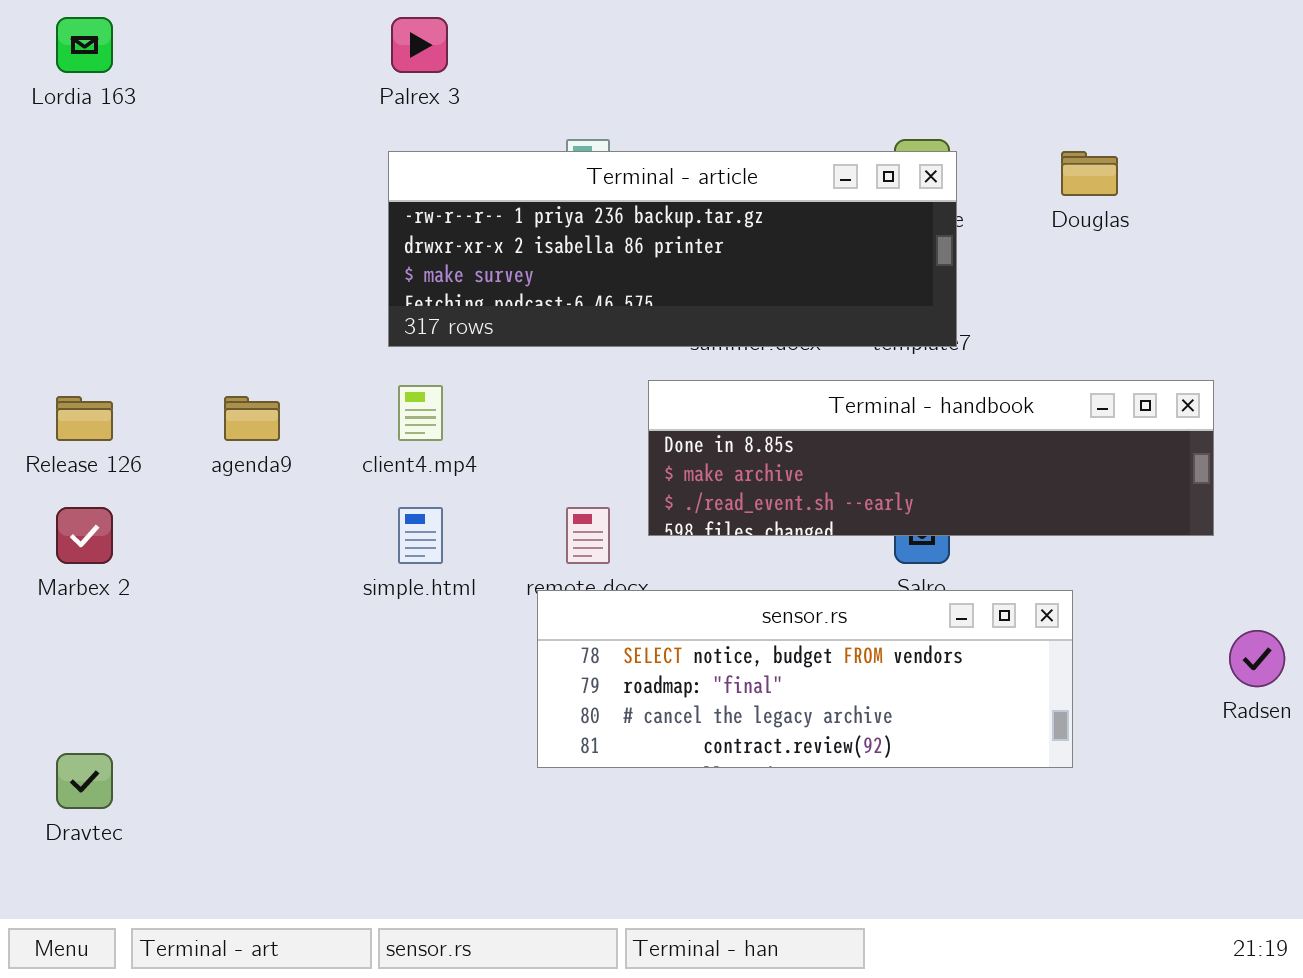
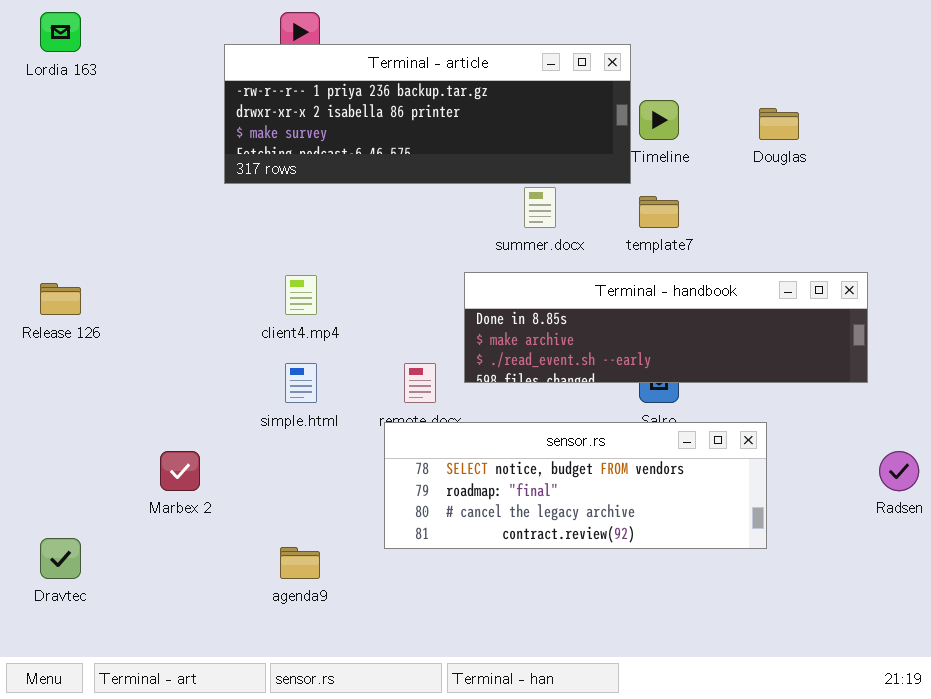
Terminal - article: [388,151,957,347] -> [224,44,631,184], moved
agenda9: [224,396,280,441] -> [280,547,320,579], moved
Marbex 2: [56,507,113,564] -> [160,451,200,491], moved

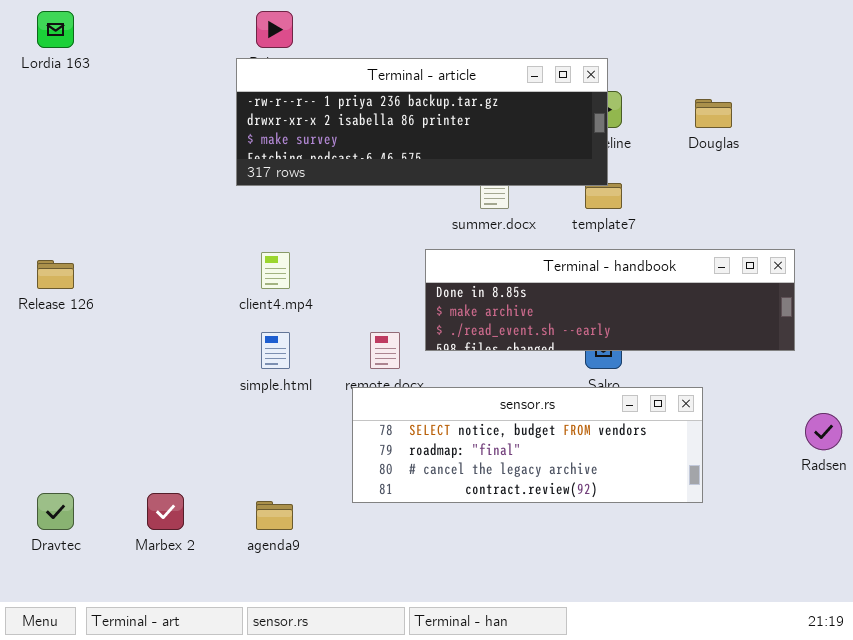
Terminal - article: [224,44,631,184] -> [236,58,608,186], moved
Marbex 2: [160,451,200,491] -> [147,493,184,530], moved

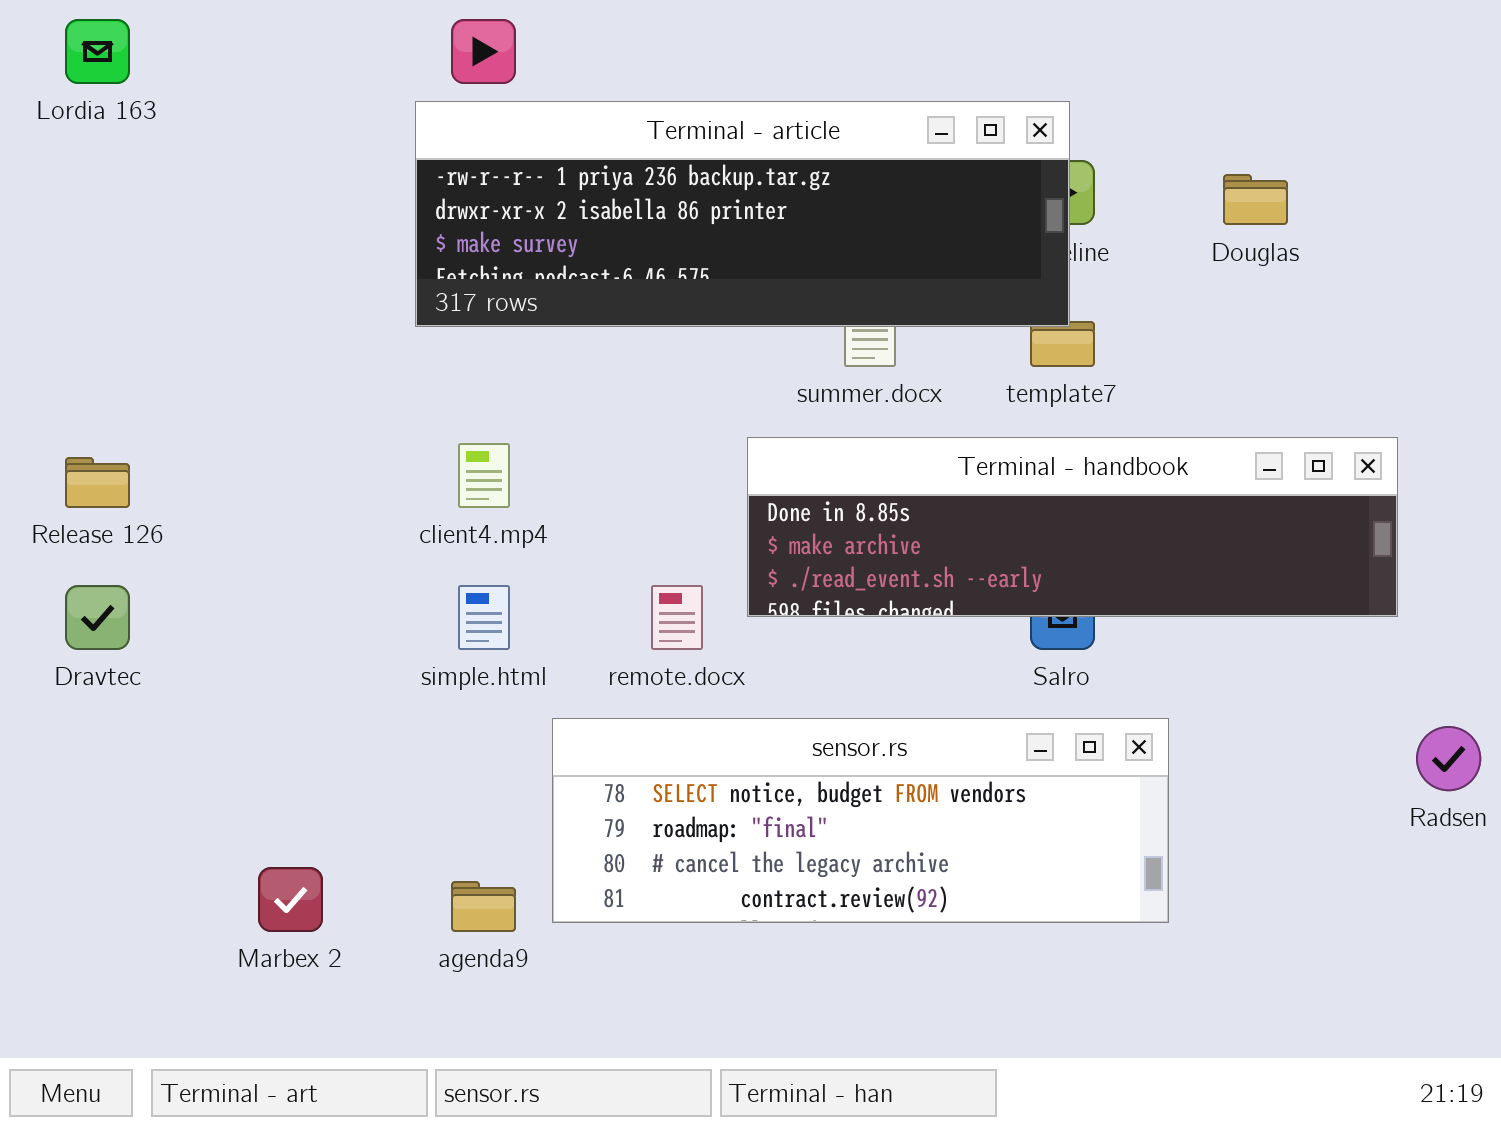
sensor.rs: [352,387,703,503] -> [552,718,1169,923], moved
Dravtec: [37,493,74,530] -> [65,585,130,650], moved

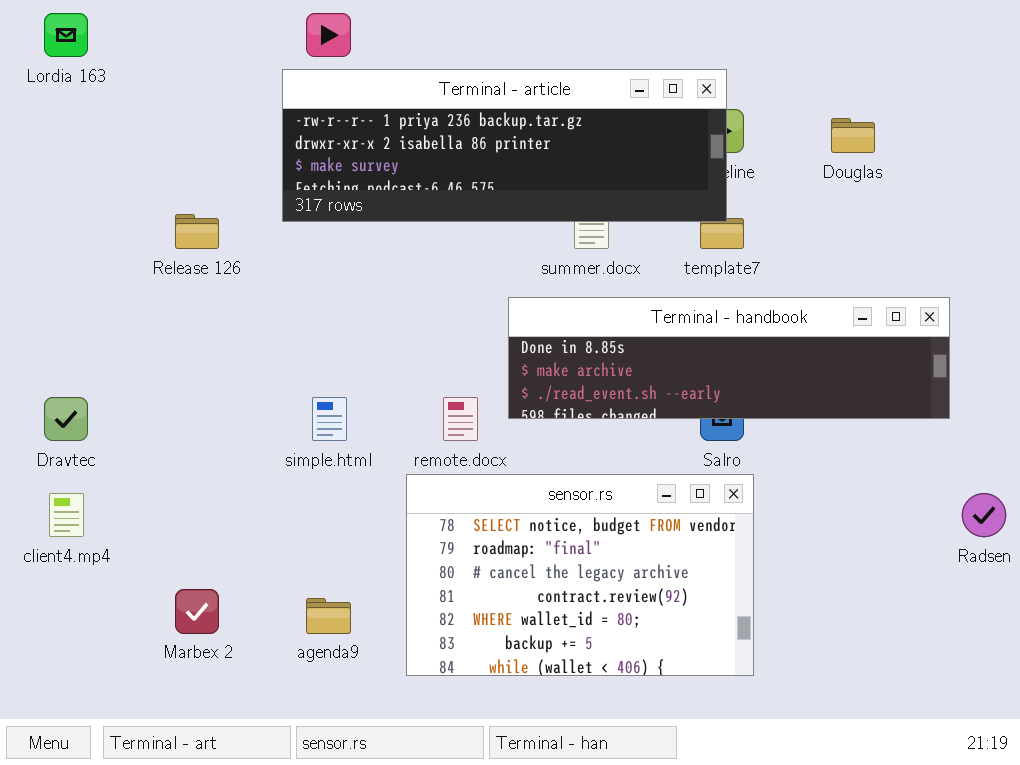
client4.mp4: [458,443,510,508] -> [49,493,84,537], moved
Release 126: [65,457,130,508] -> [175,214,219,249], moved
sensor.rs: [552,718,1169,923] -> [406,474,754,676], moved, resized

